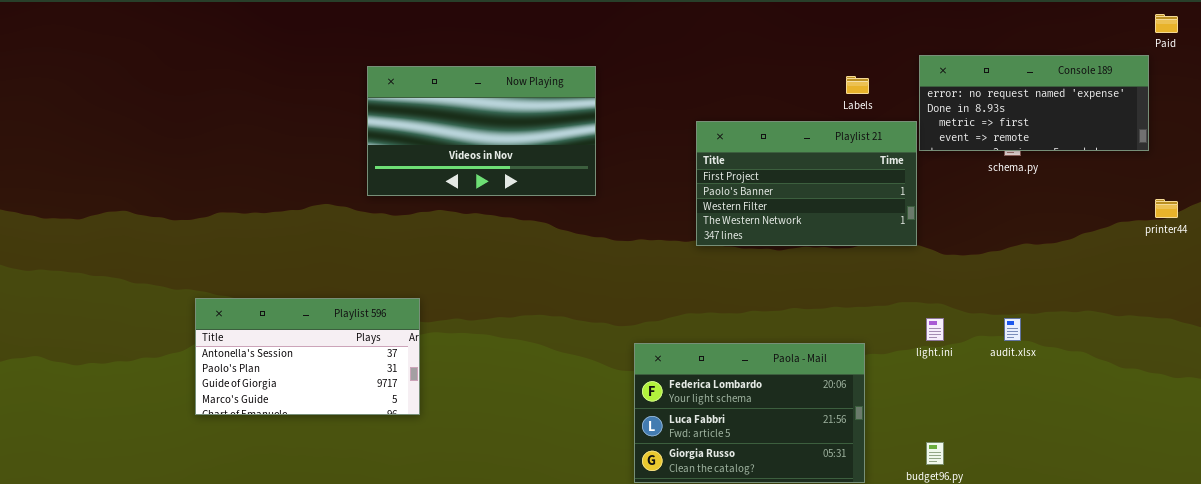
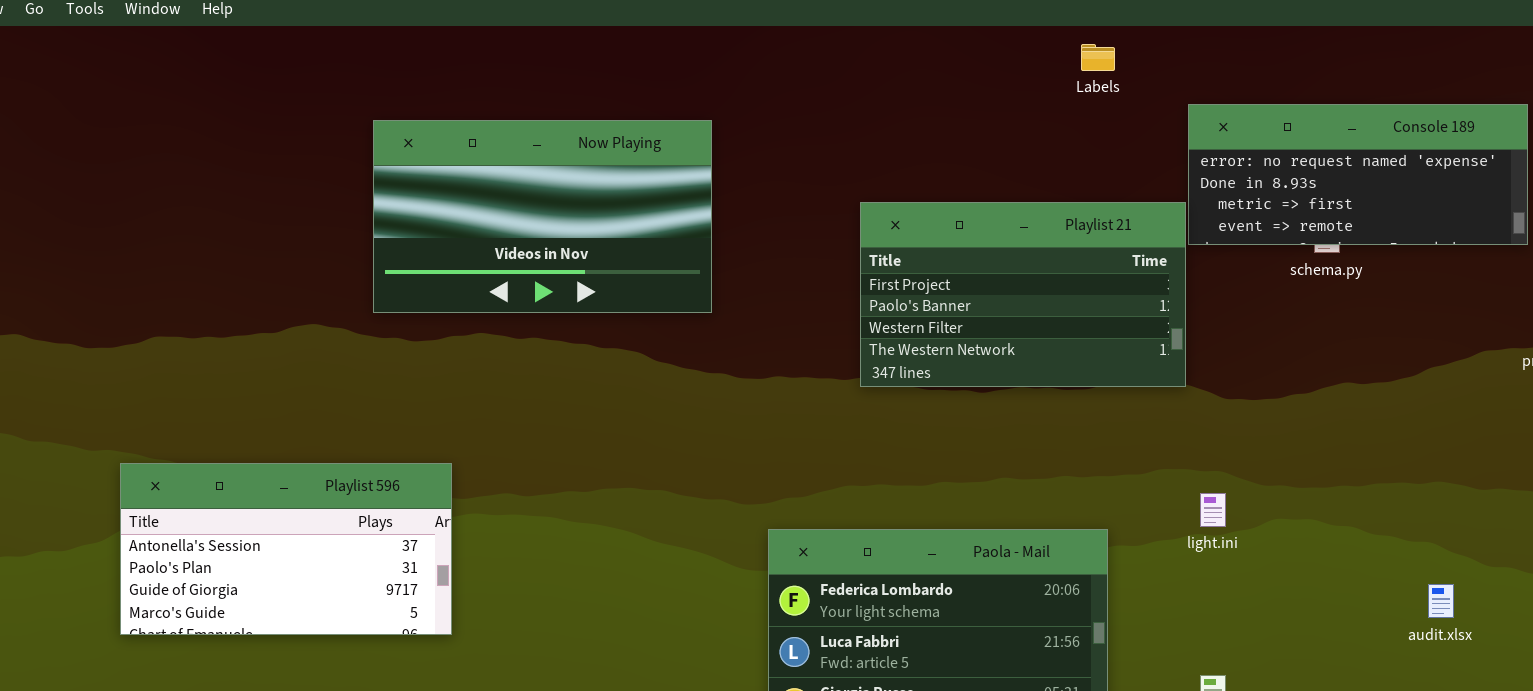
Labels: [846,76,869,94] -> [1081,44,1115,71], moved
audit.xlsx: [1004,318,1021,341] -> [1428,584,1454,618], moved

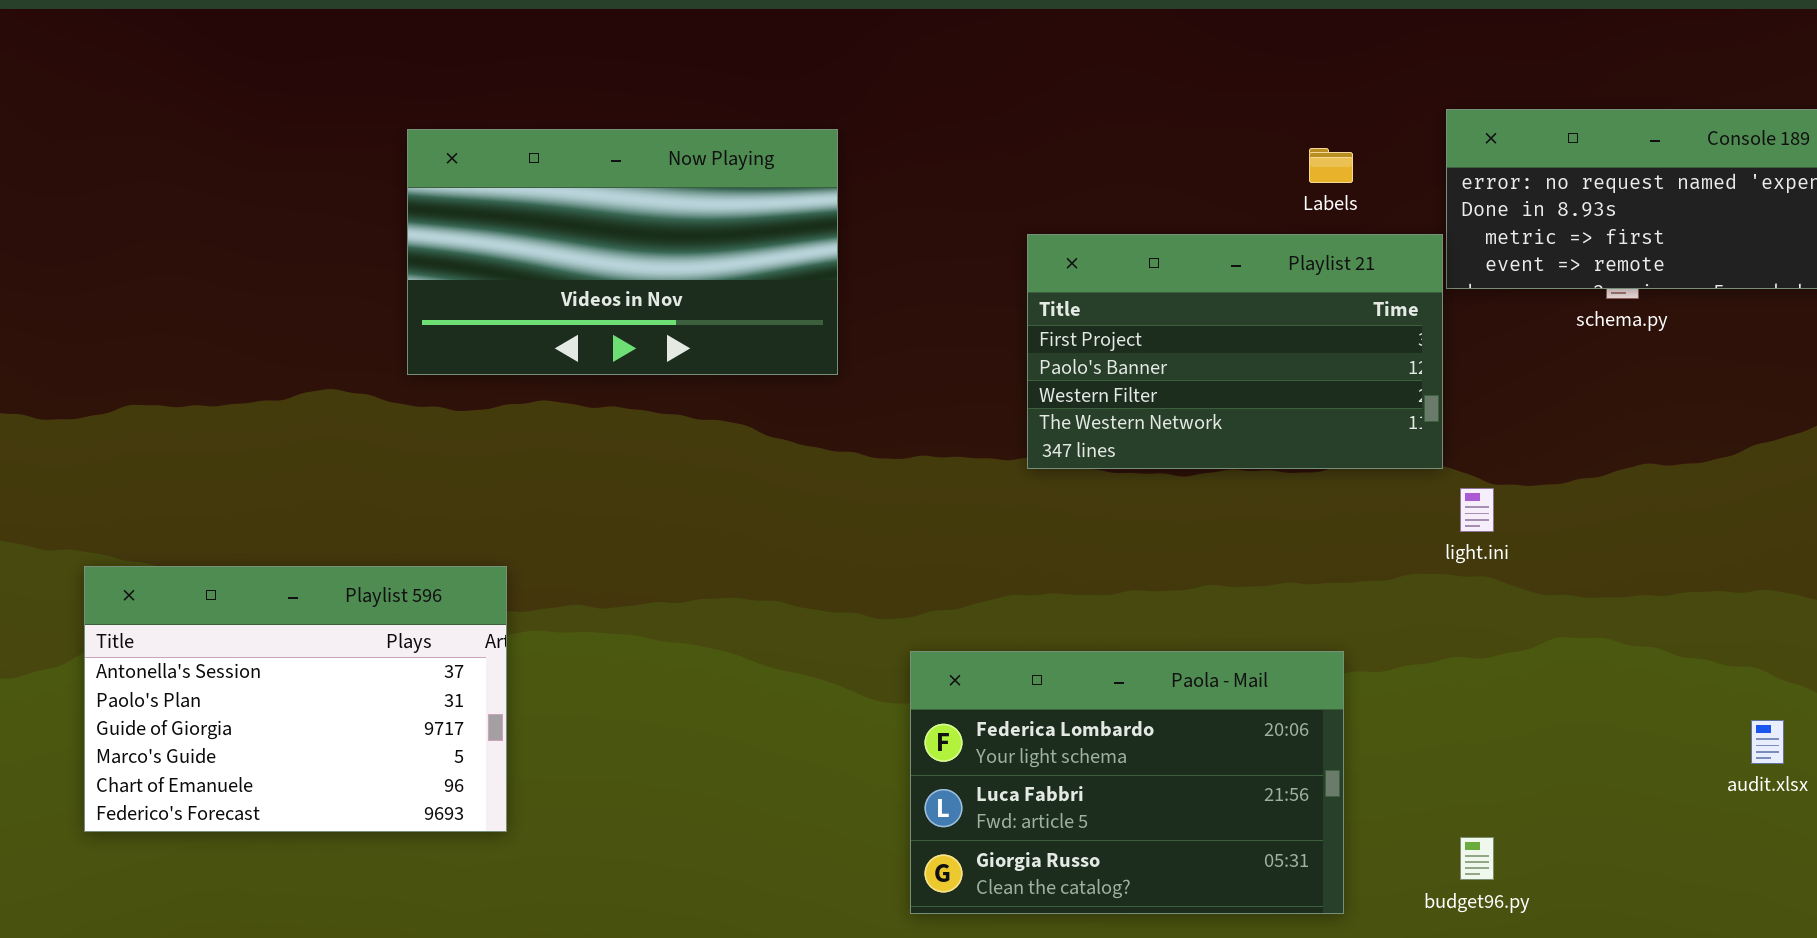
Labels: [1081,44,1115,71] -> [1309,148,1353,183], moved
Playlist 596: [120,463,452,635] -> [84,566,507,832], resized
light.ini: [1200,493,1226,527] -> [1460,488,1494,532], moved

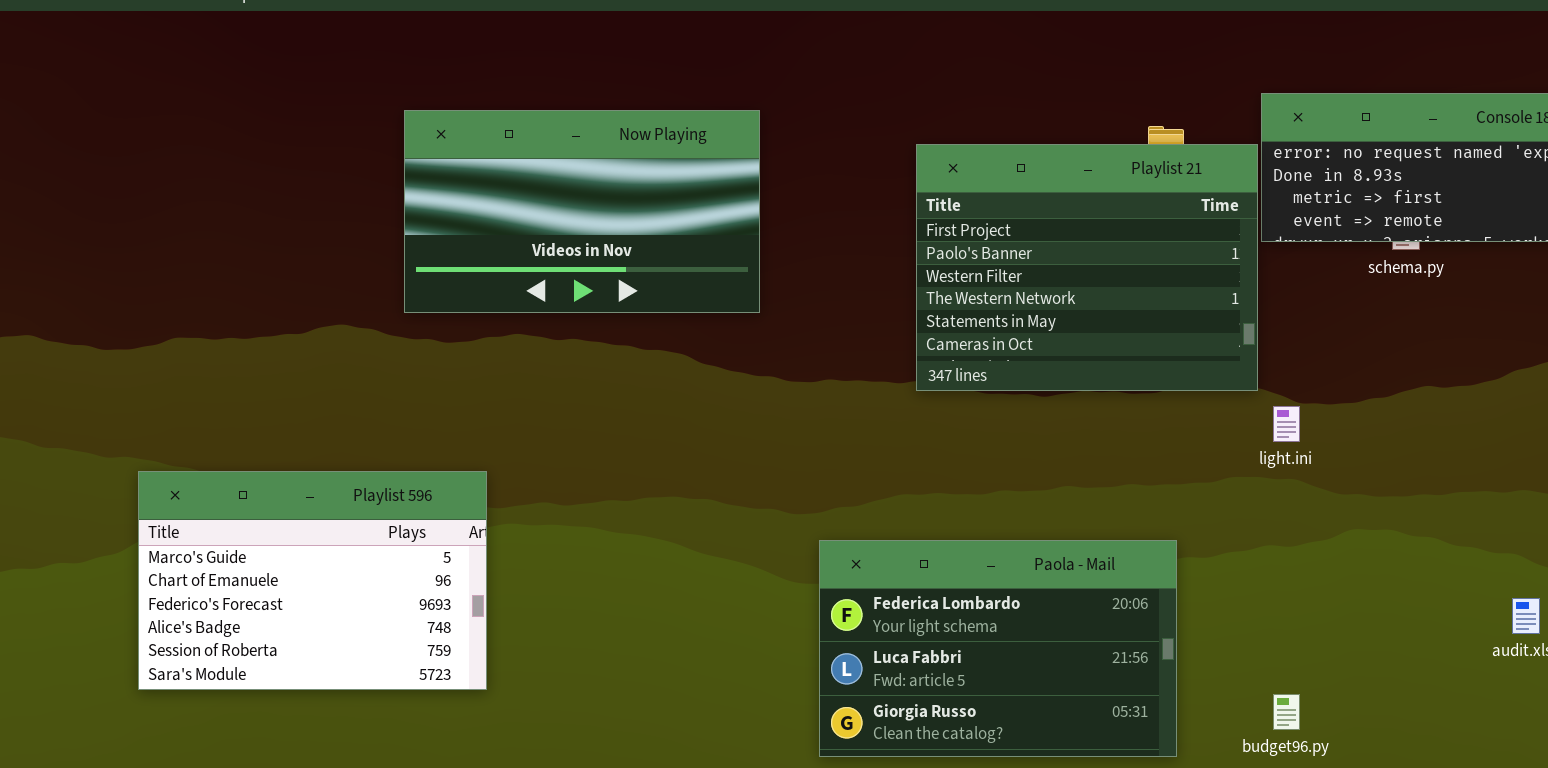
Playlist 21: [1027,234,1443,469] -> [916,144,1258,391], resized
Playlist 596: [84,566,507,832] -> [138,471,487,690], scrolled down 3 rows

